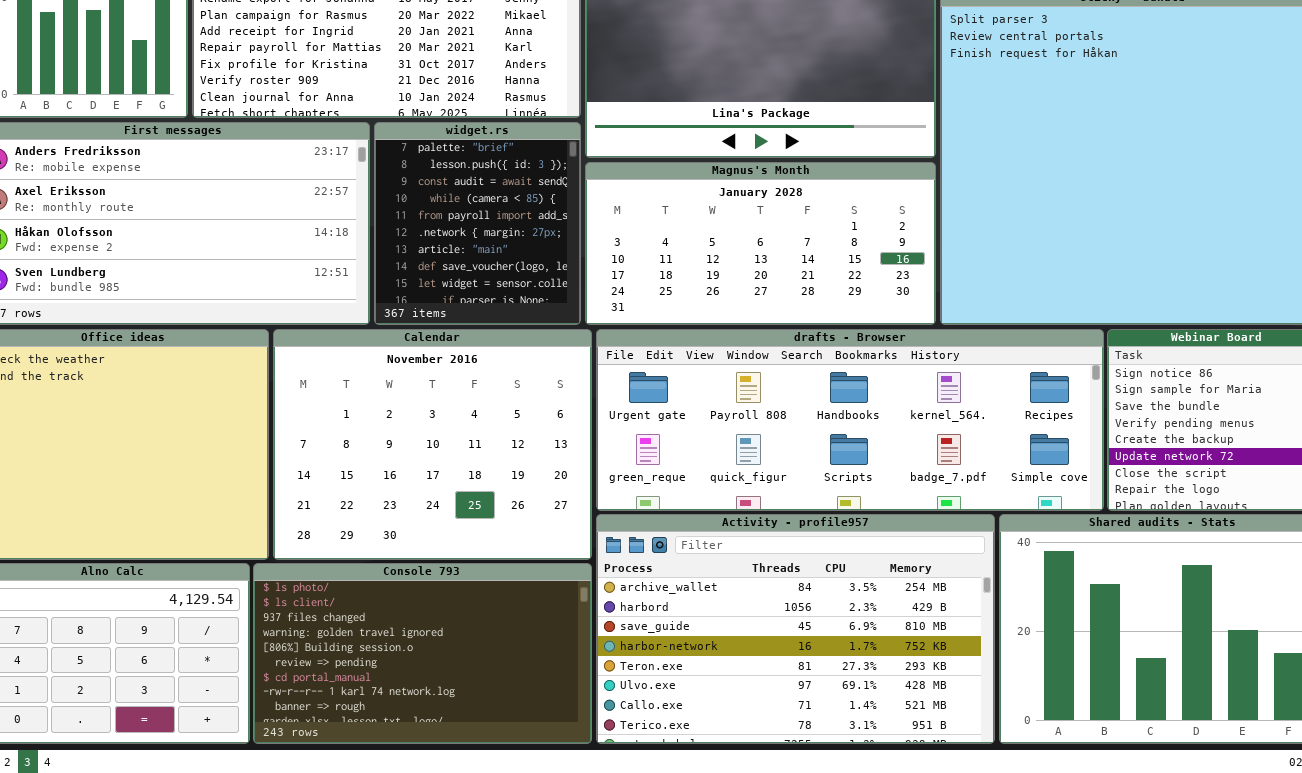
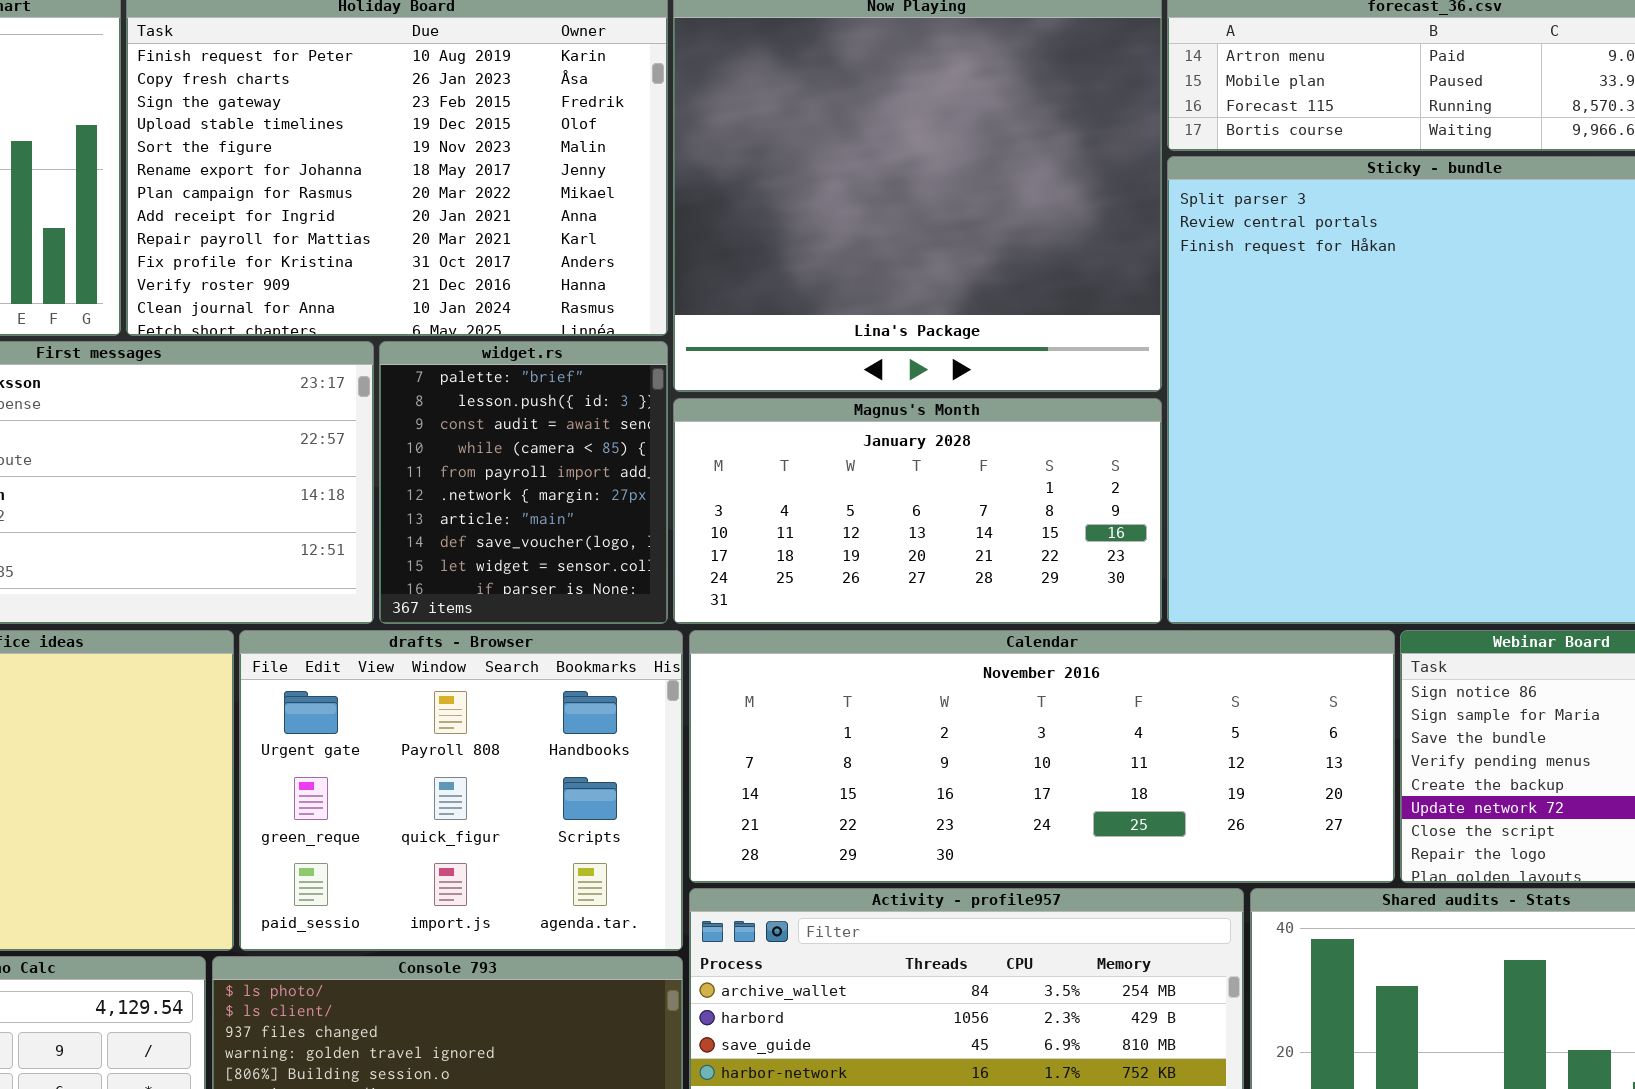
Calendar: [273,329,592,560] -> [689,630,1395,883], moved, resized
drafts - Browser: [596,329,1104,511] -> [239,630,683,951], moved, resized

